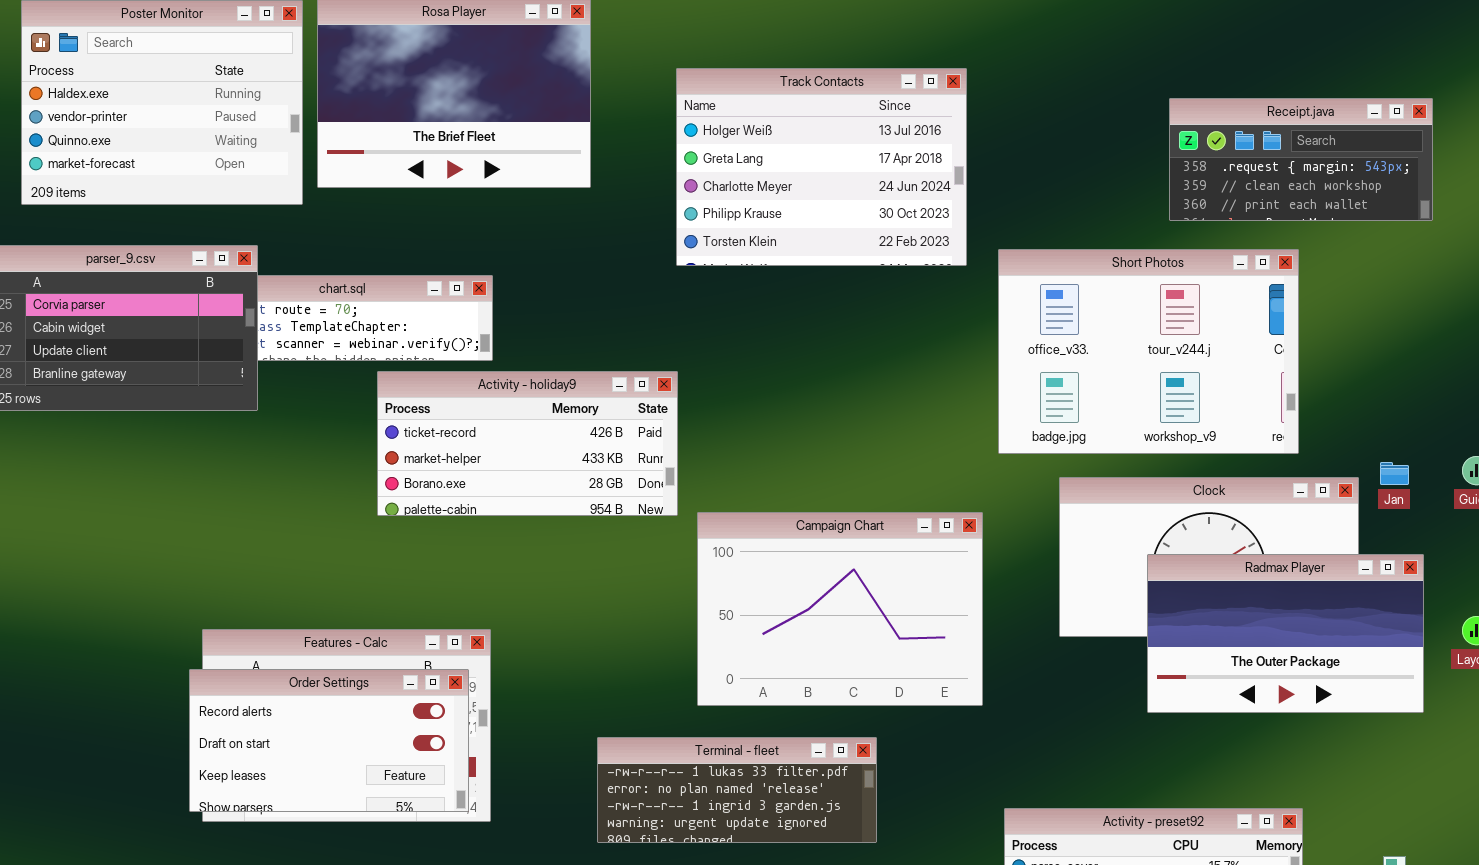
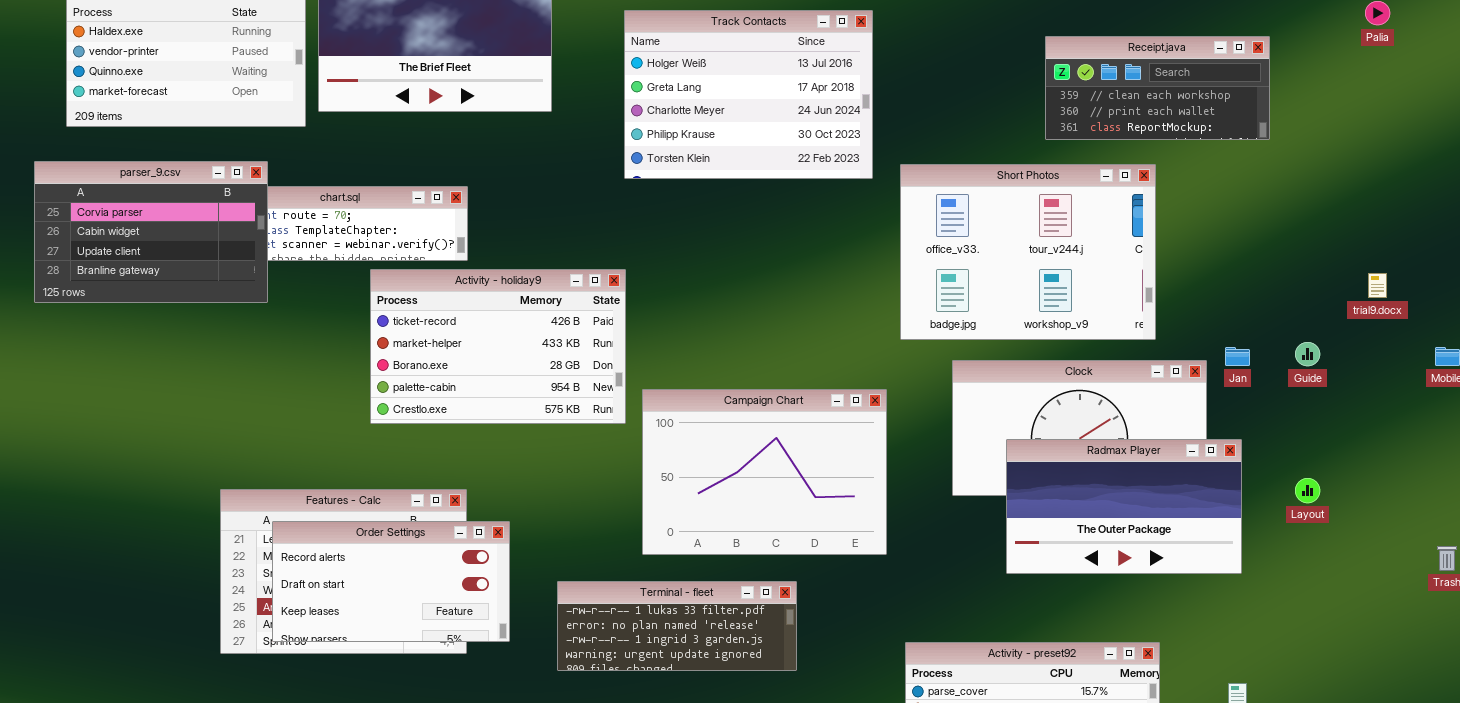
Receipt.java: [1169,98,1433,221] -> [1045,36,1270,140], scrolled down 1 row
Activity - holiday9: [377,371,678,516] -> [370,269,626,424], resized
Radmax Player: [1147,554,1424,713] -> [1006,439,1242,574], moved
Order Settings: [189,669,469,812] -> [272,521,510,642], moved

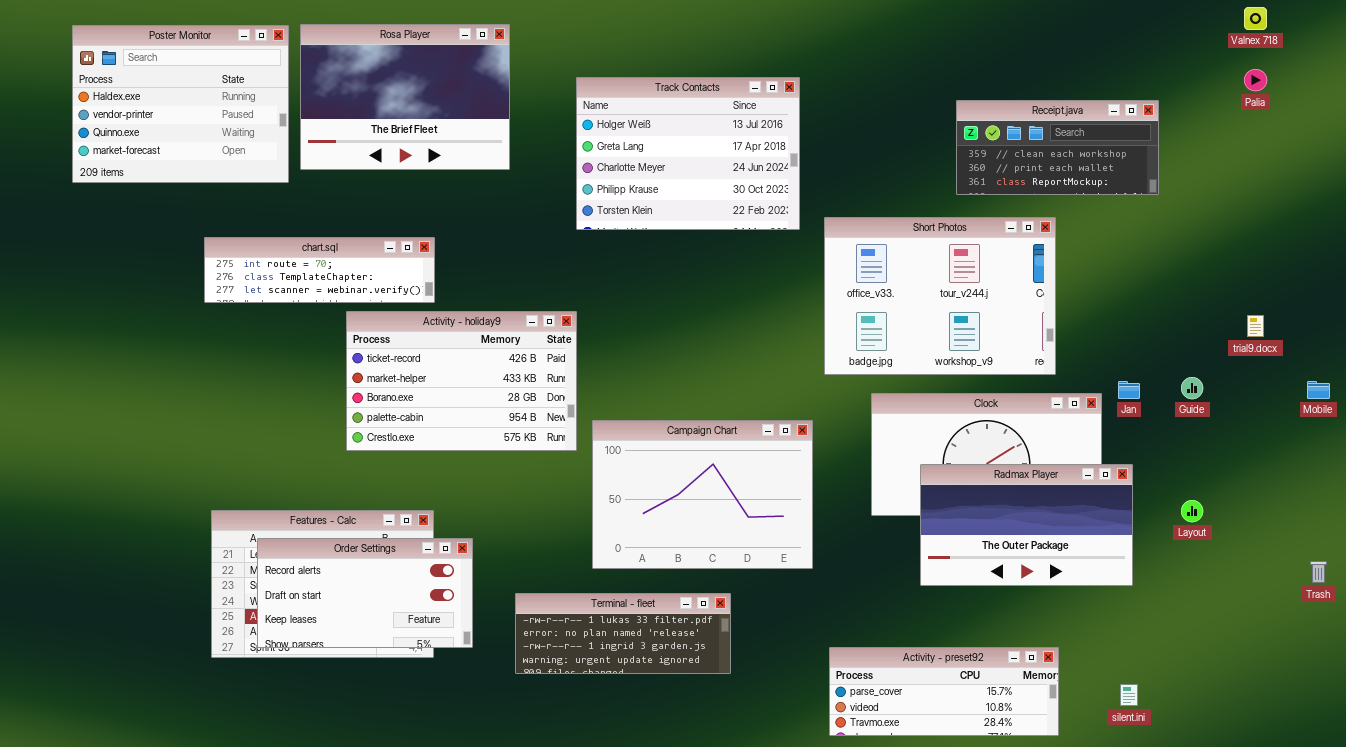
parser_9.csv: [34,161,268,303] -> none, closed

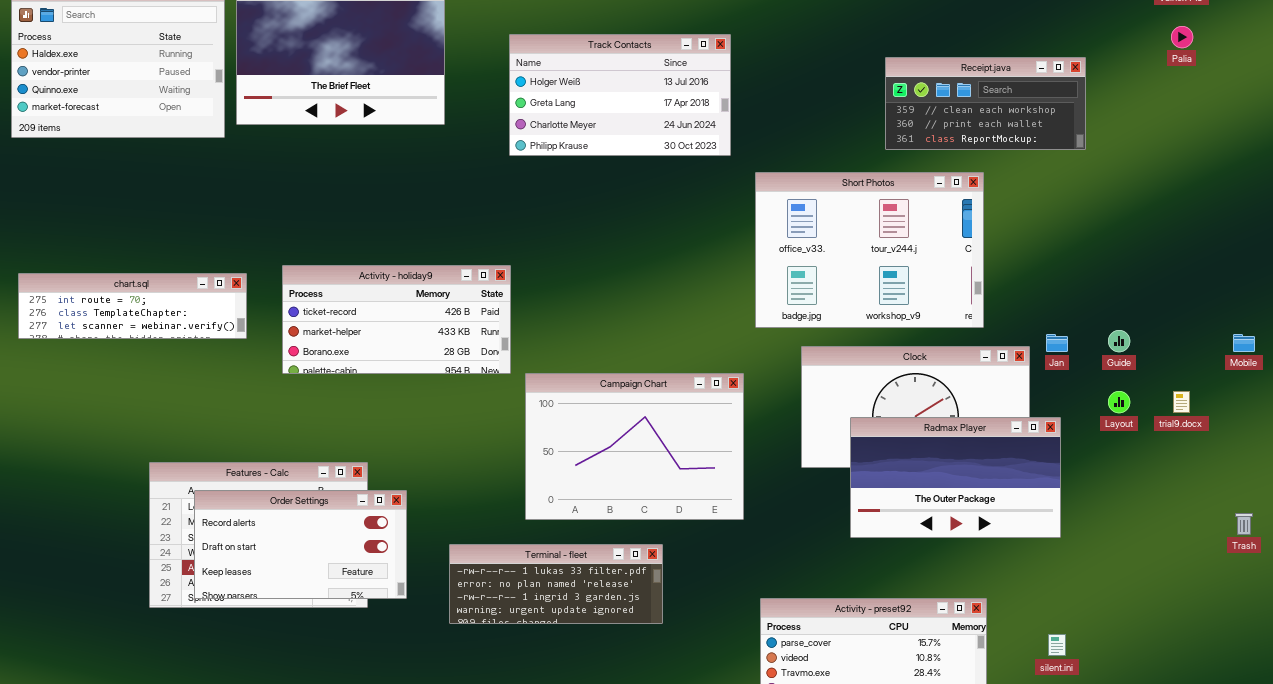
Track Contacts: [576,77,800,230] -> [509,34,731,156], resized
chart.sql: [204,237,435,303] -> [18,273,247,339], moved
Activity - holiday9: [346,311,577,451] -> [282,265,511,374], resized
trial9.docx: [1247,315,1264,337] -> [1173,391,1190,413], moved
Layout: [1181,500,1203,522] -> [1108,391,1130,413], moved

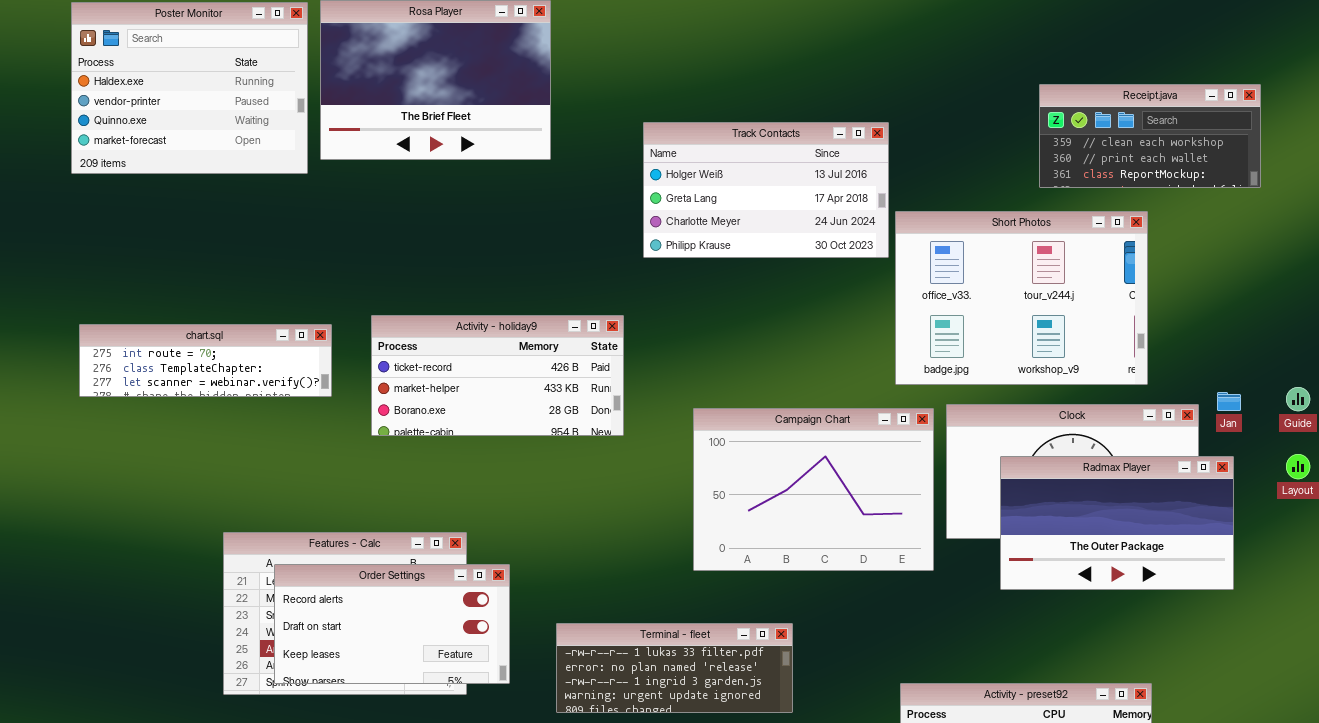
Track Contacts: [509,34,731,156] -> [643,122,889,258], moved
Campaign Chart: [525,373,744,520] -> [693,408,934,571], moved
Radmax Player: [850,417,1061,538] -> [1000,456,1234,590], moved

